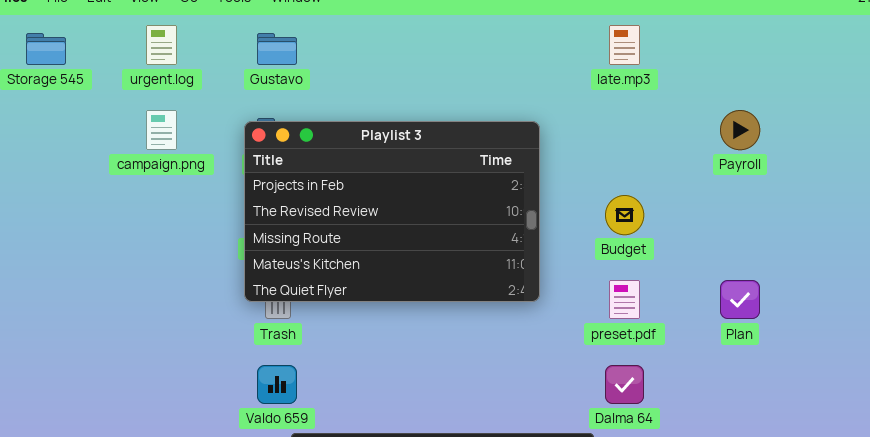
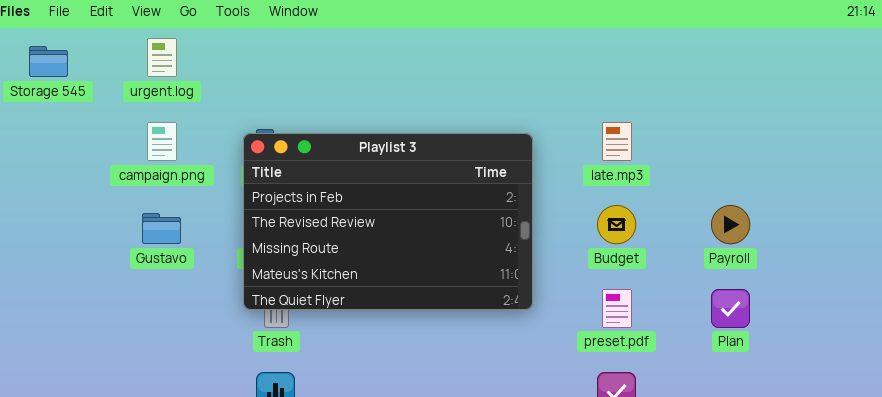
late.mp3: [609,25,640,65] -> [602,122,632,161], moved
Gustavo: [257,33,297,65] -> [142,213,181,244], moved
Payroll: [720,110,760,150] -> [711,205,750,244], moved

